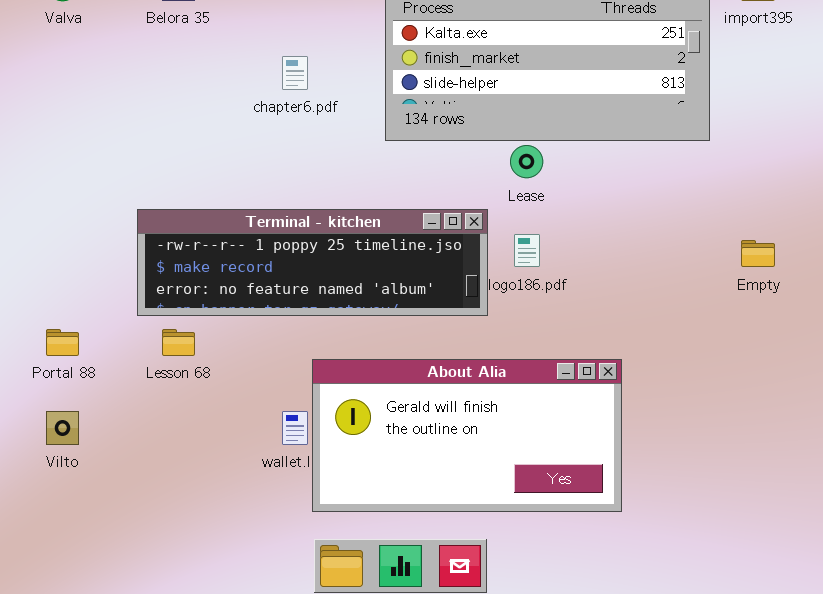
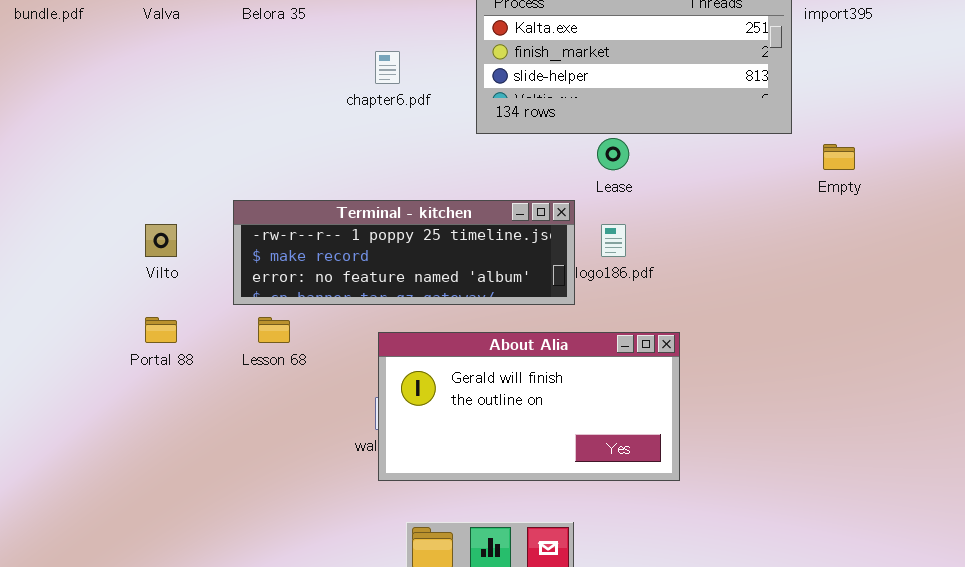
Empty: [741,240,775,267] -> [823,144,855,170], moved
About Alia: [312,359,622,512] -> [378,332,680,481], moved
Vilto: [46,411,79,445] -> [145,224,177,257], moved

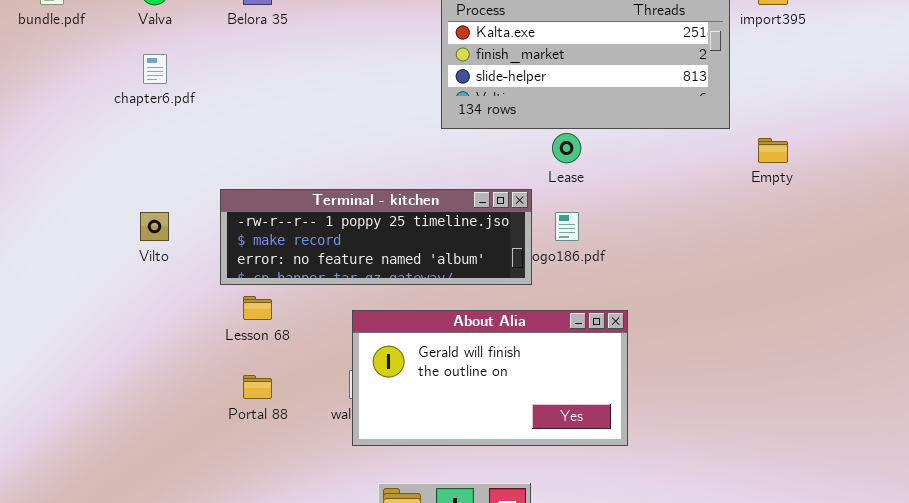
chapter6.pdf: [375,51,400,84] -> [143,54,167,84], moved
Portal 88: [145,317,177,343] -> [243,375,272,399], moved

